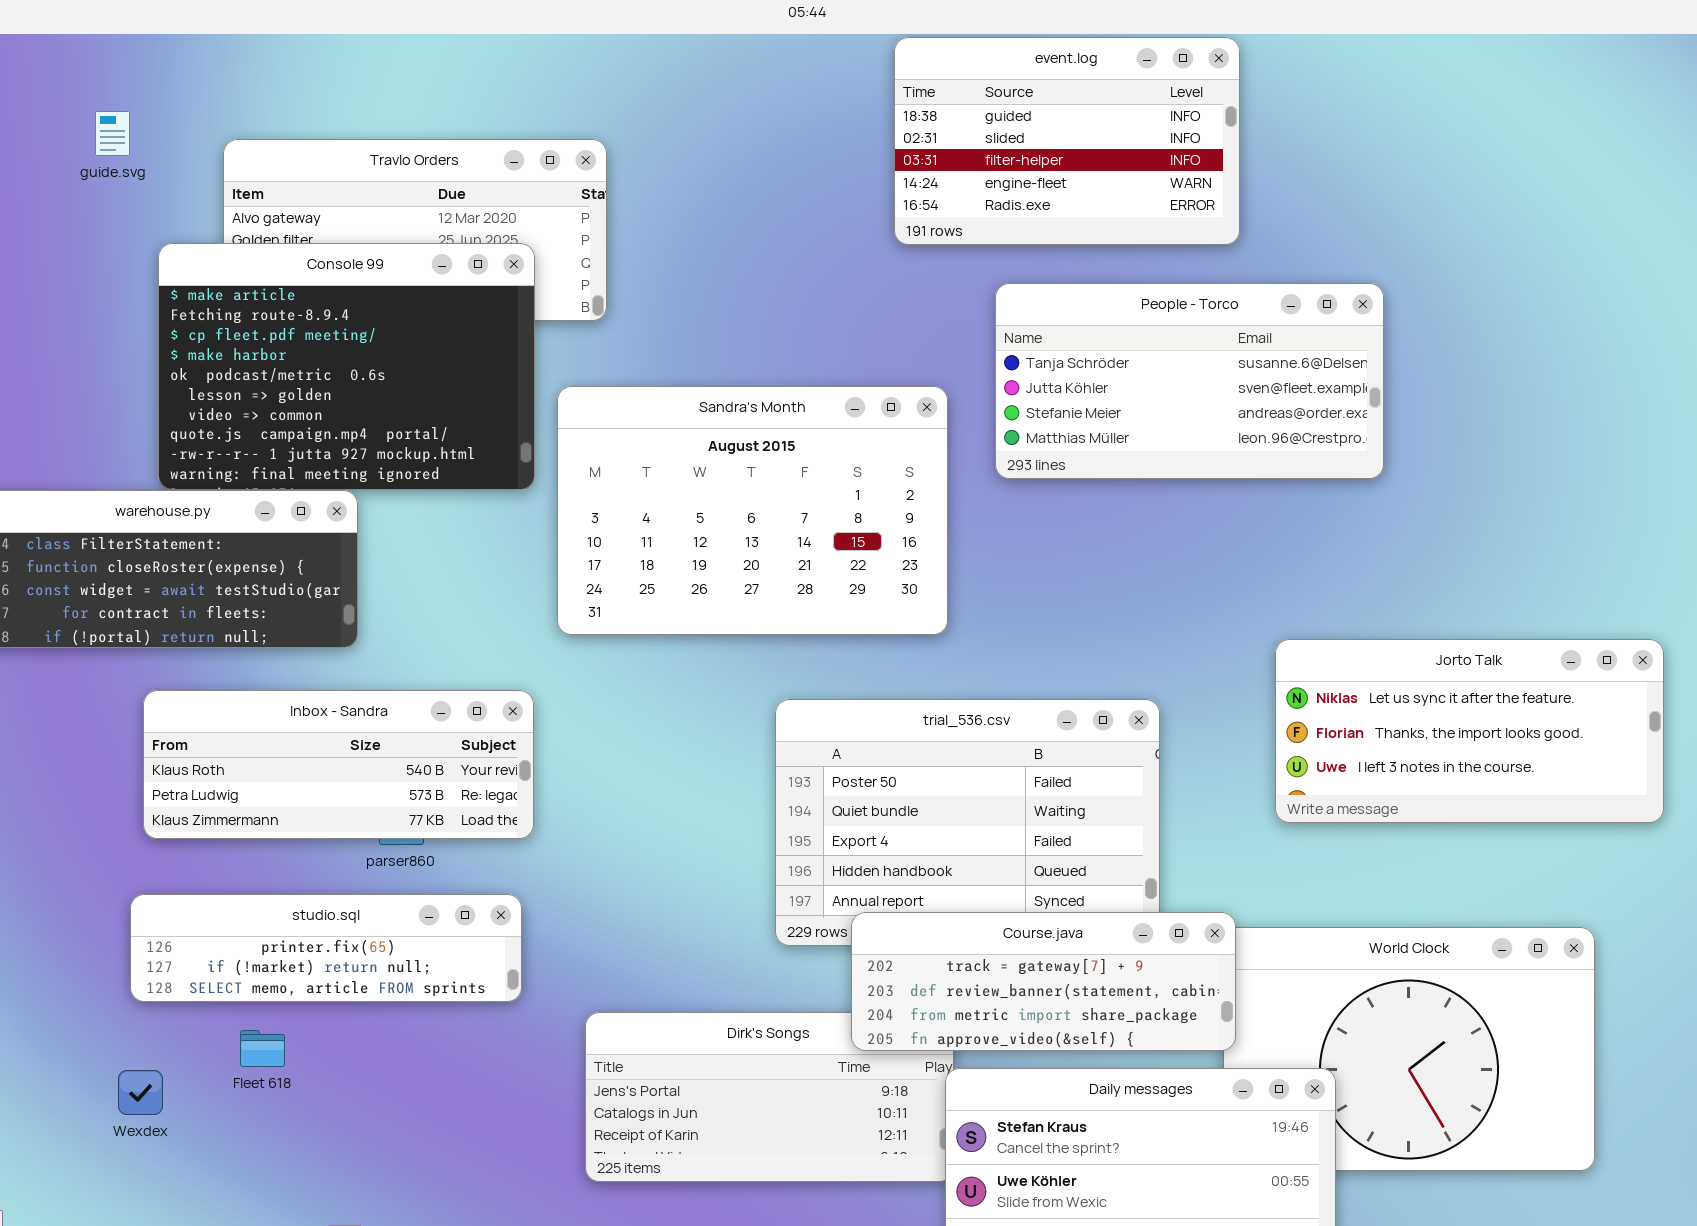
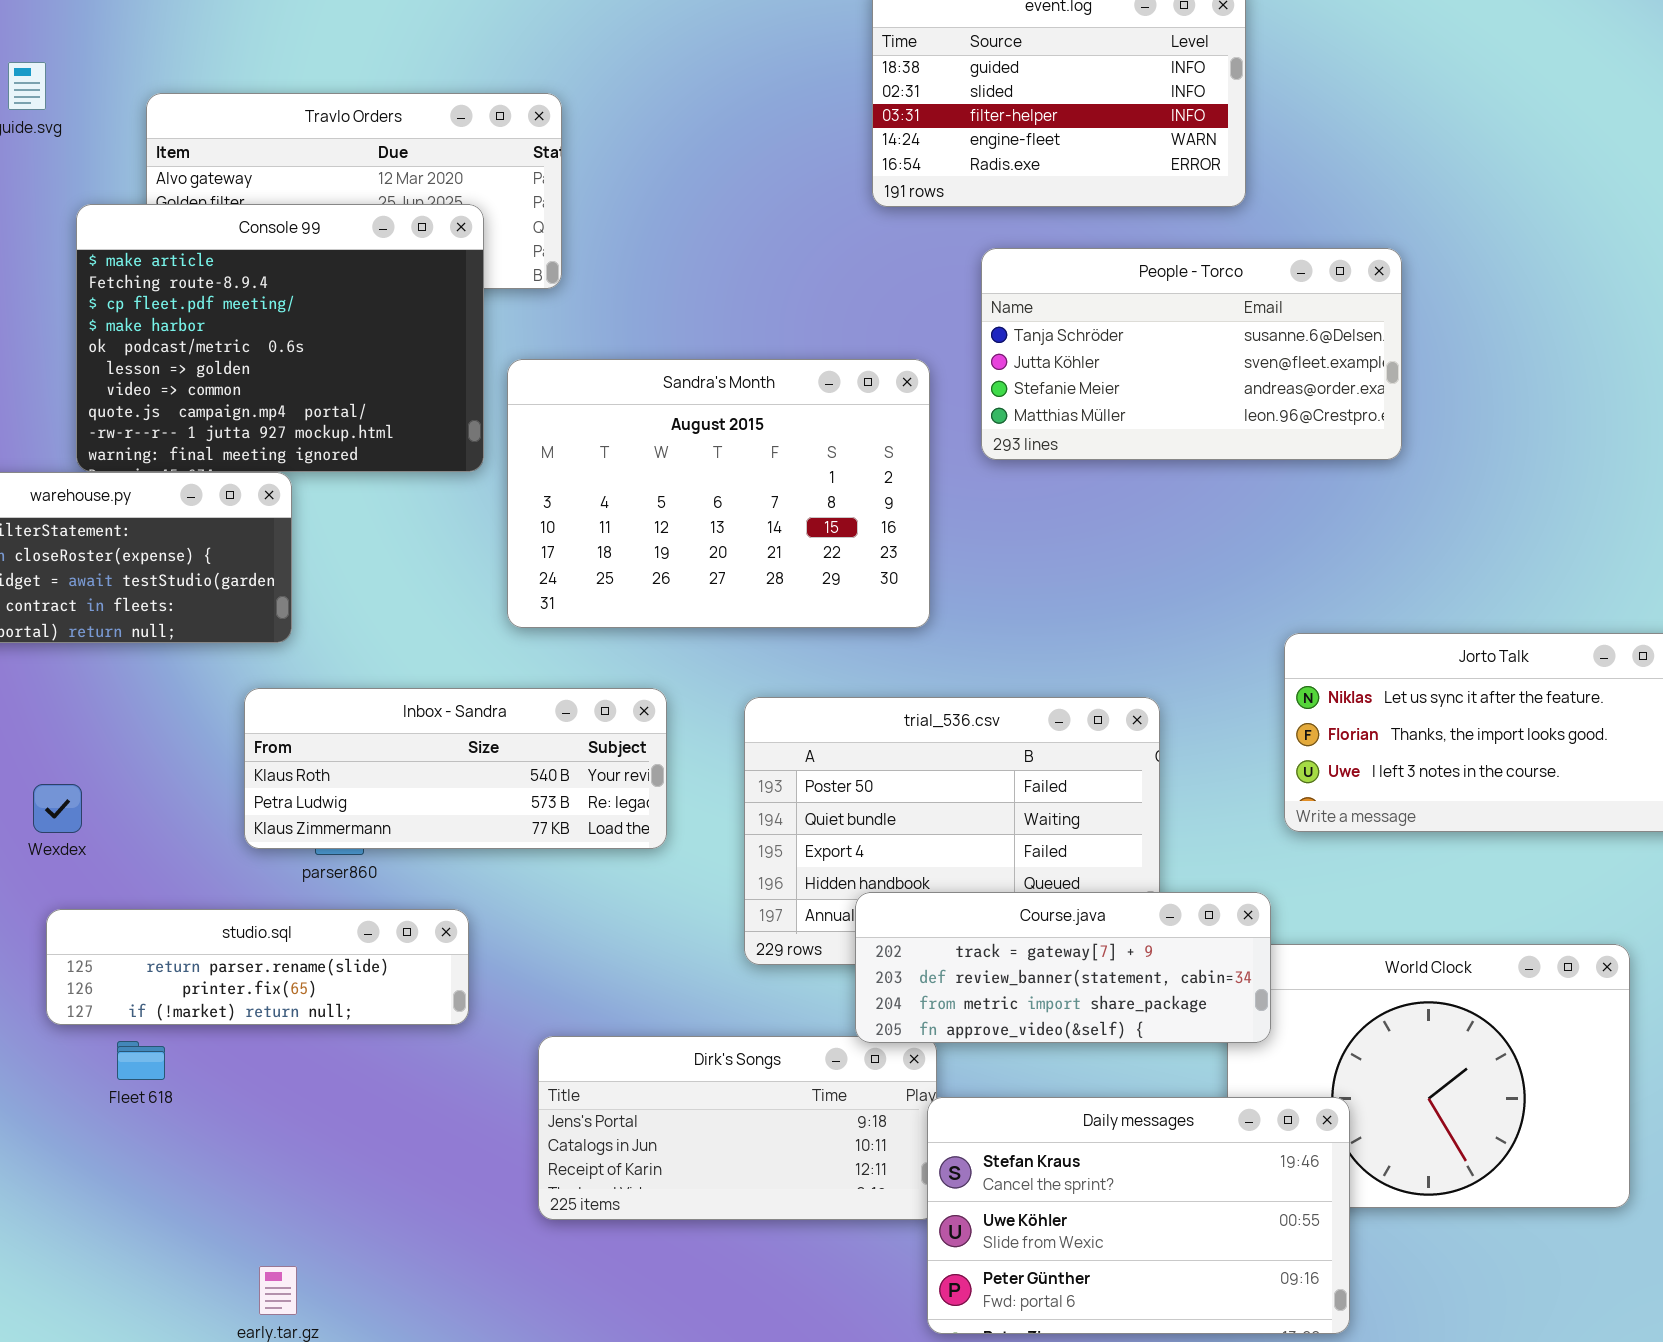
Inbox - Sandra: [143,690,534,839] -> [244,688,667,849], moved
studio.sql: [130,894,522,1002] -> [46,909,469,1025], scrolled up 1 row
Course.java: [851,912,1236,1051] -> [855,892,1271,1043], moved
Fleet 618: [240,1030,285,1067] -> [117,1041,165,1080], moved
Wexdex: [118,1070,163,1115] -> [33,784,82,833], moved

